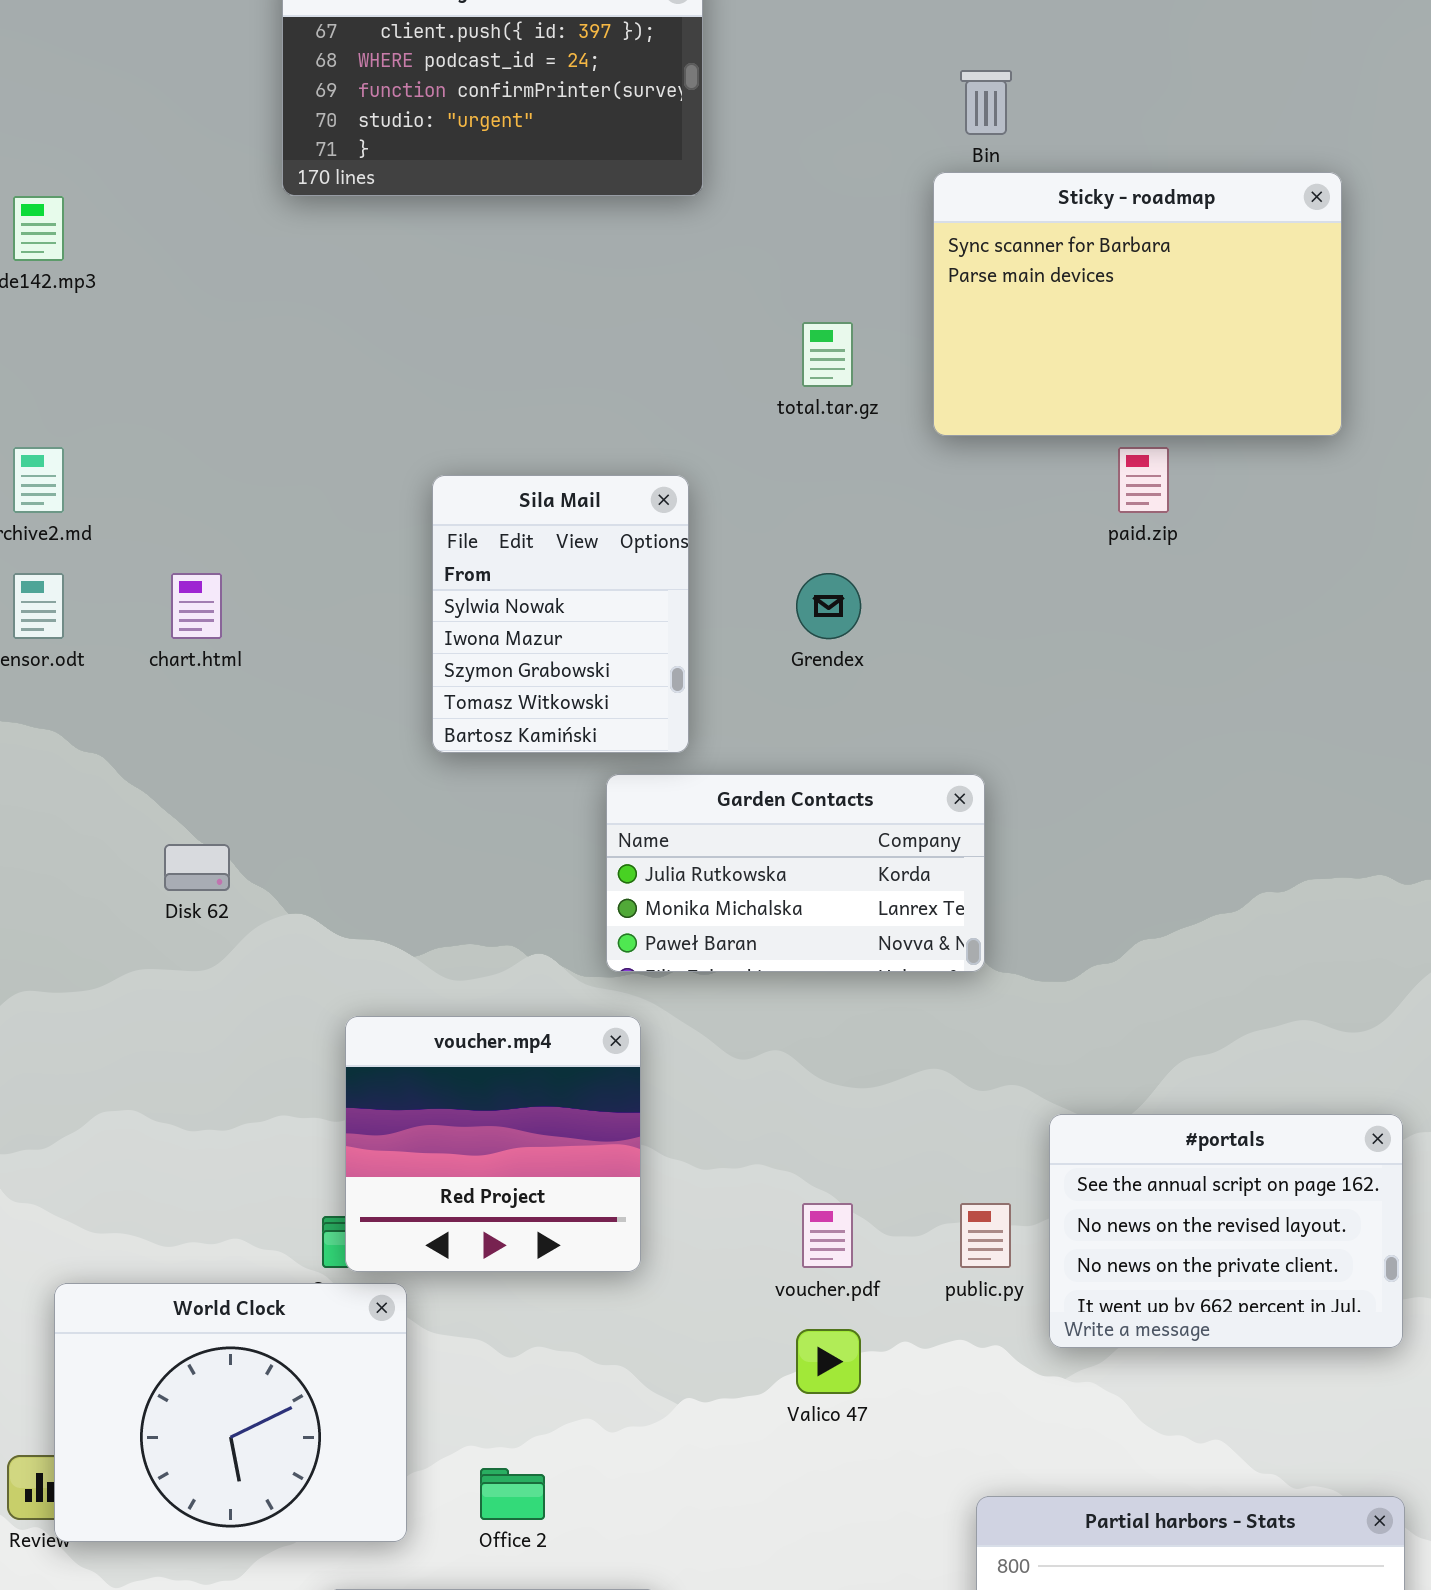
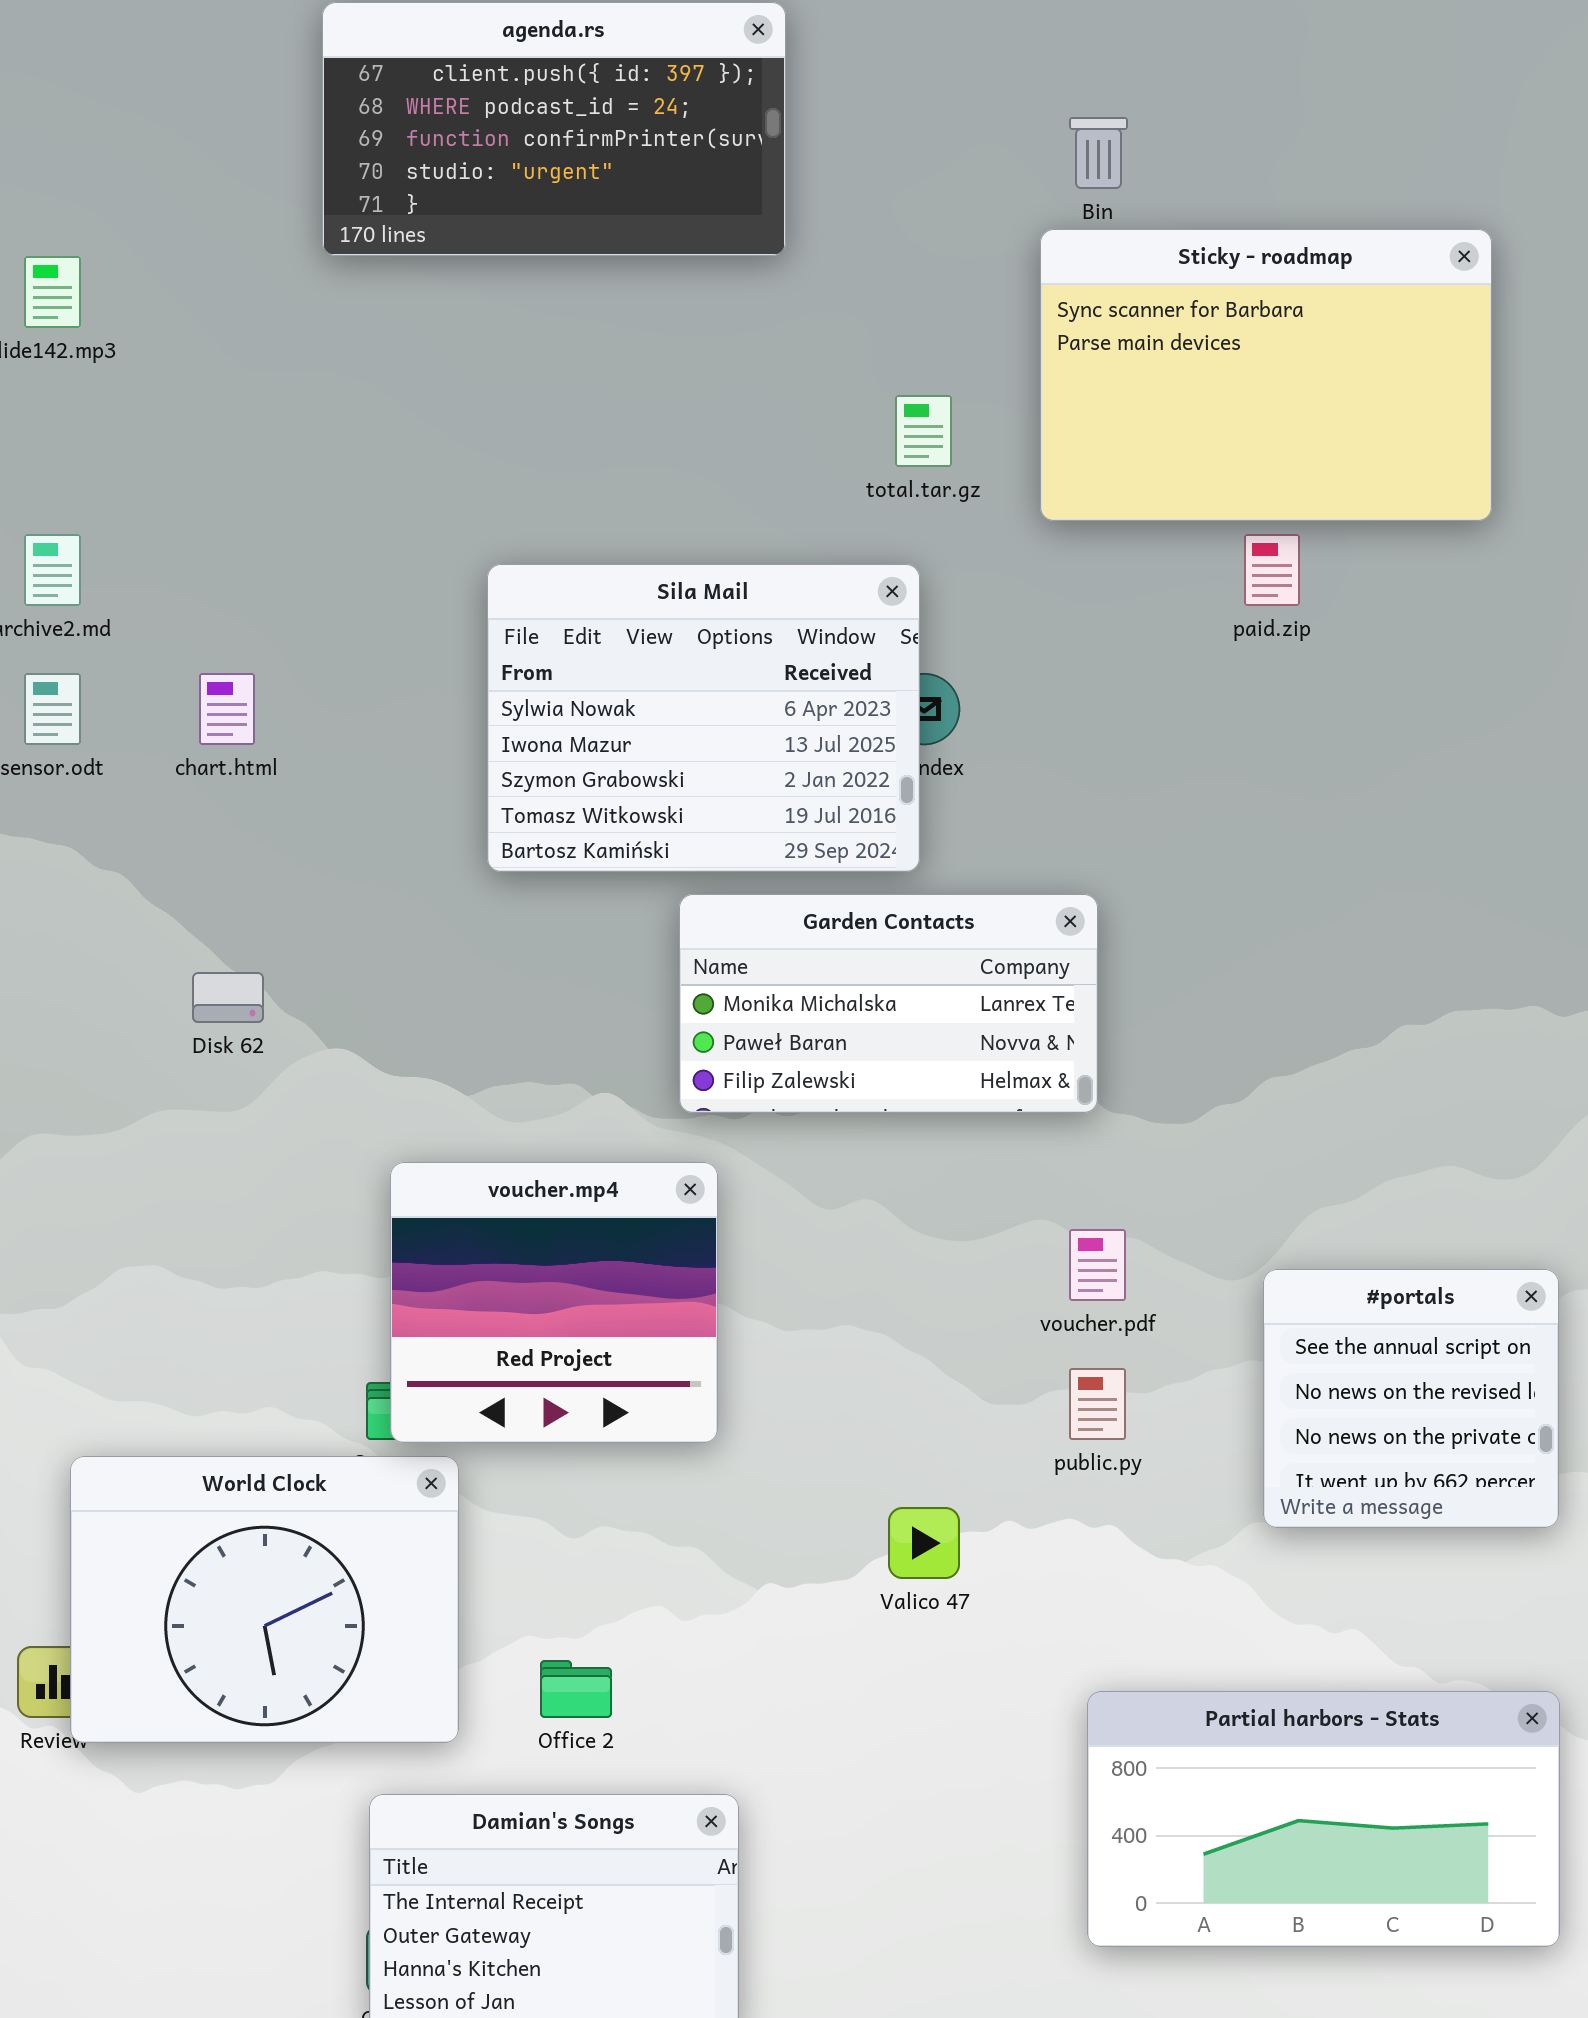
Sila Mail: [432,475,689,753] -> [487,564,920,872], resized
Garden Contacts: [606,774,985,972] -> [679,894,1098,1113], scrolled down 1 row
#portals: [1049,1114,1403,1348] -> [1263,1269,1559,1528], resized
voucher.pdf: [802,1203,853,1268] -> [1069,1229,1126,1301], moved

